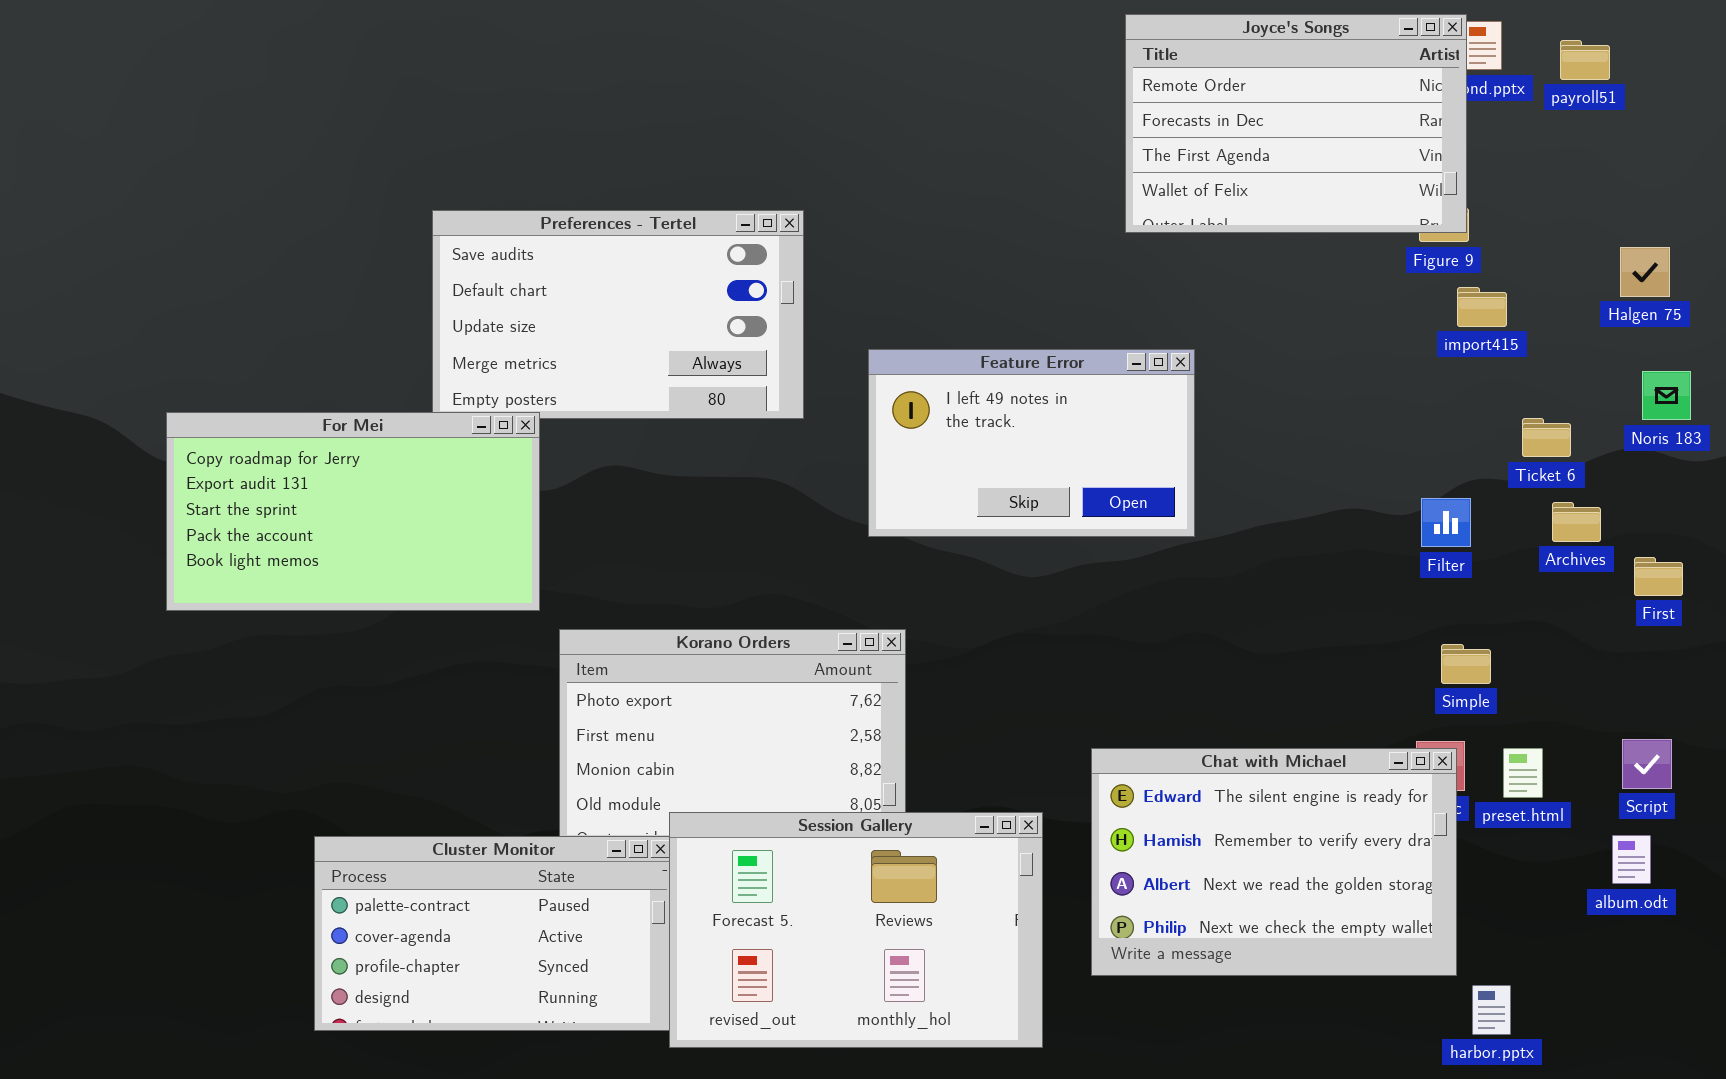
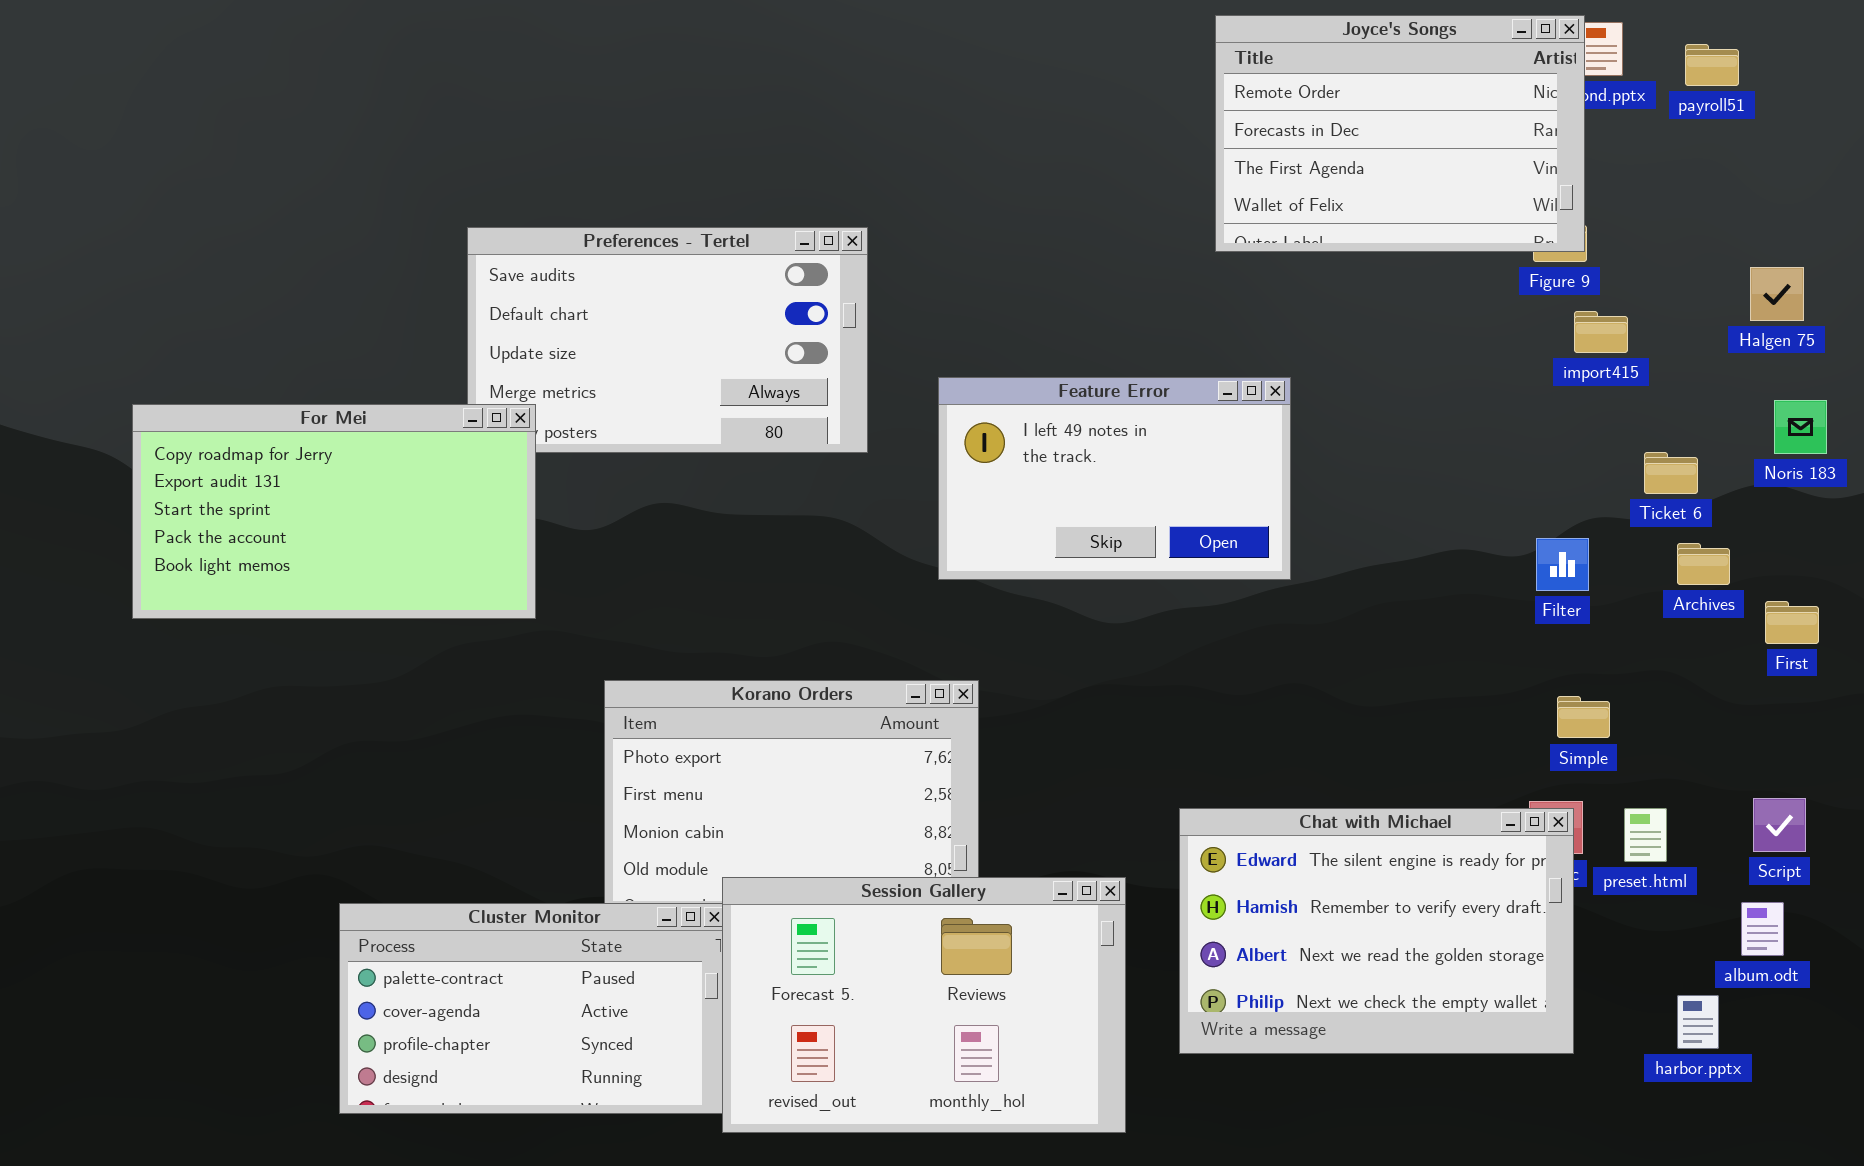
For Mei: [166,412,540,611] -> [132,404,536,619], moved
harbor.pptx: [1472,985,1511,1035] -> [1677,995,1719,1049], moved

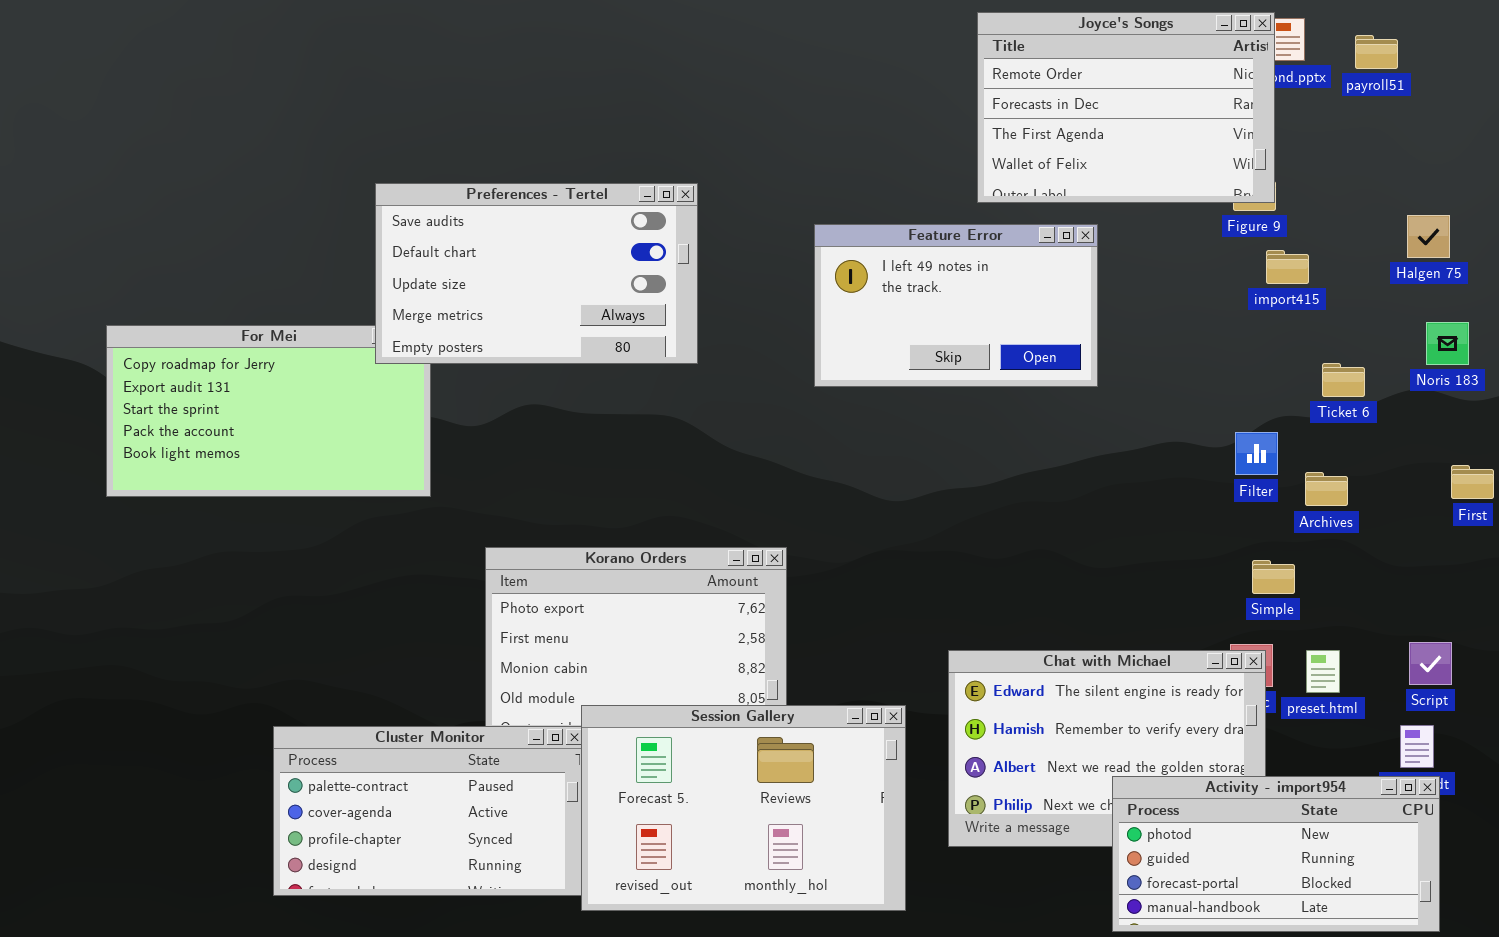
Preferences - Tertel: [467,227,868,453] -> [375,183,698,364], raised
Feature Error: [938,377,1291,580] -> [814,224,1098,387], moved
Archives: [1677,543,1730,585] -> [1305,472,1348,506], moved
First: [1765,601,1819,644] -> [1451,465,1494,499], moved
Activity - import954: none -> [1112,776,1440,932], opened

